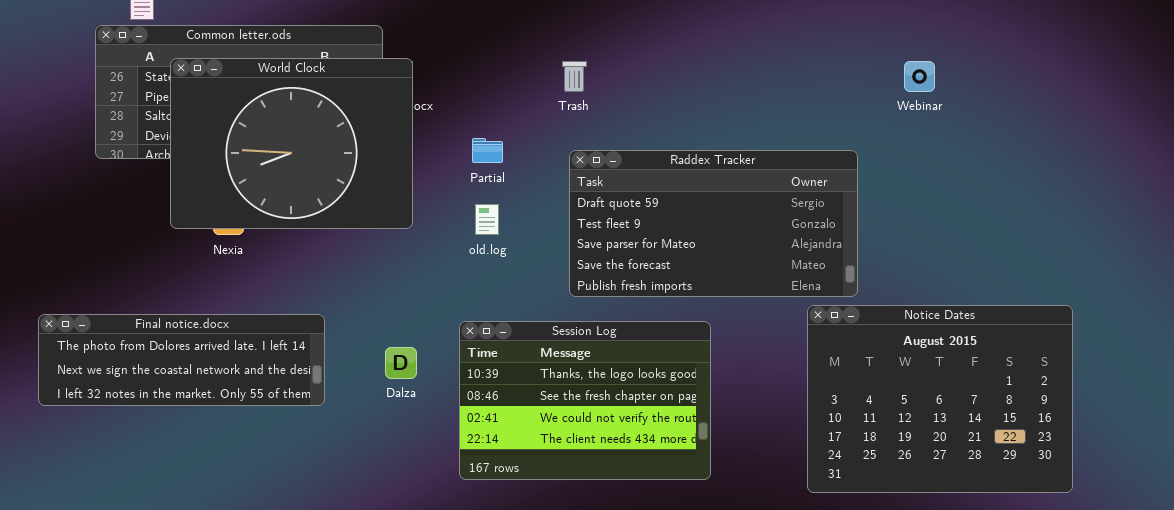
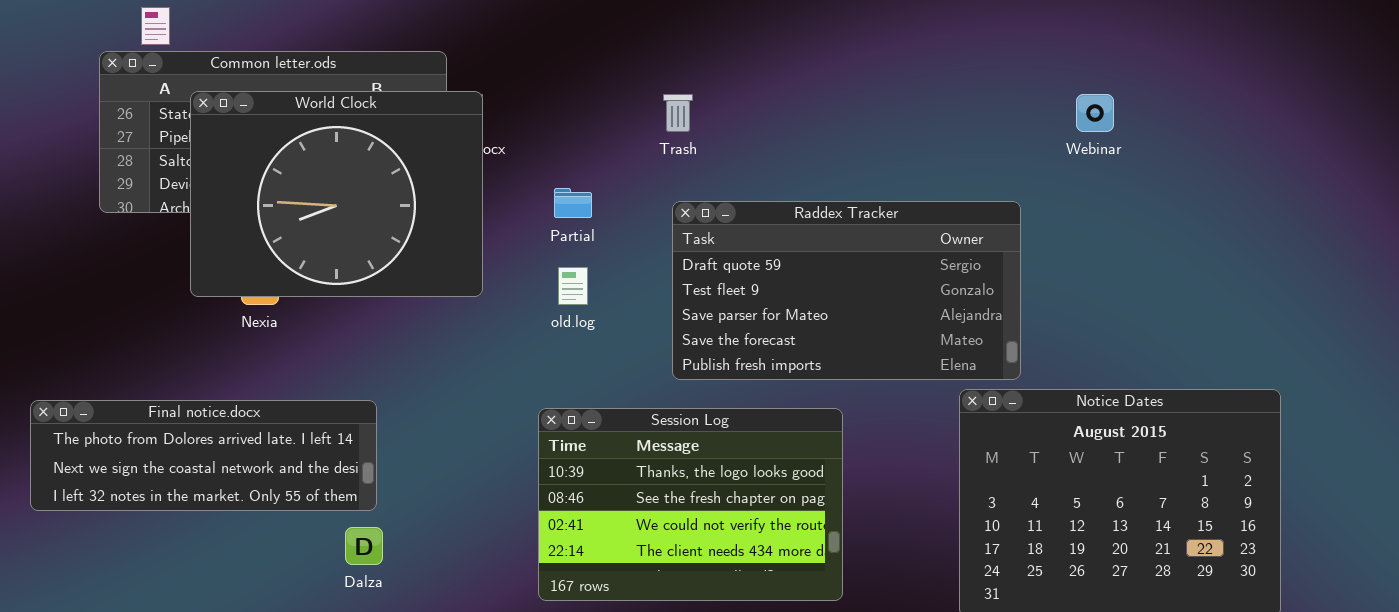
Dalza: [385,347,417,379] -> [345,527,383,565], moved

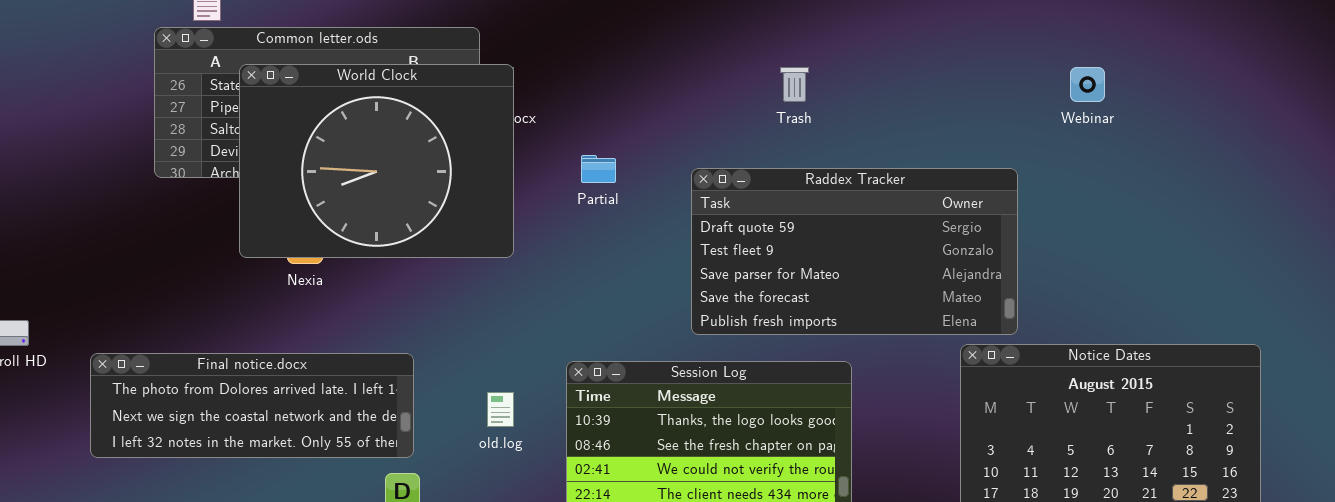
Trash: [663,94,693,132] -> [780,67,809,102], moved
old.log: [558,267,588,305] -> [487,392,514,427], moved

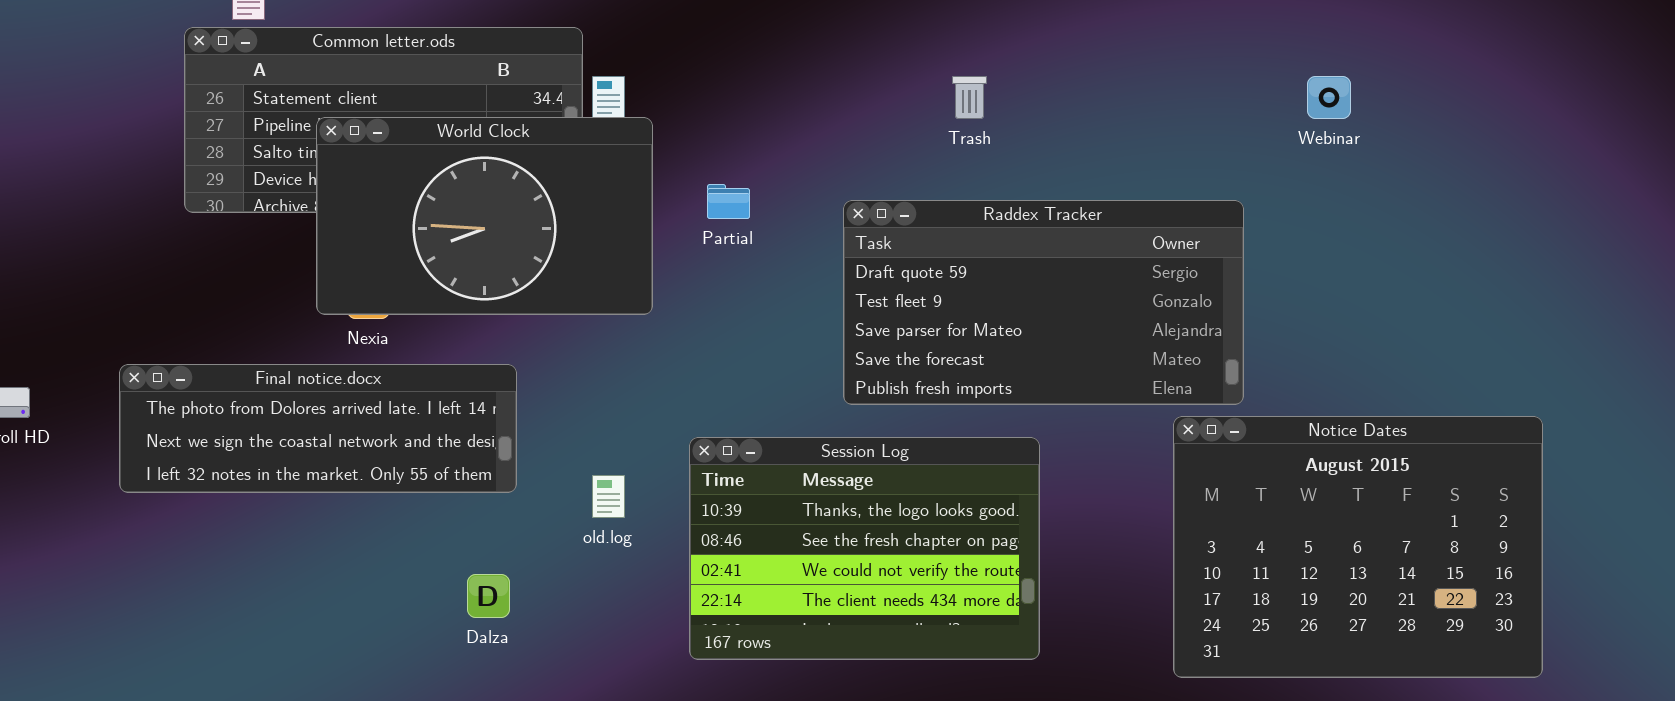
World Clock: [239,64,514,258] -> [316,117,653,315], moved, resized
Final notice.docx: [90,353,414,458] -> [119,364,517,493], moved

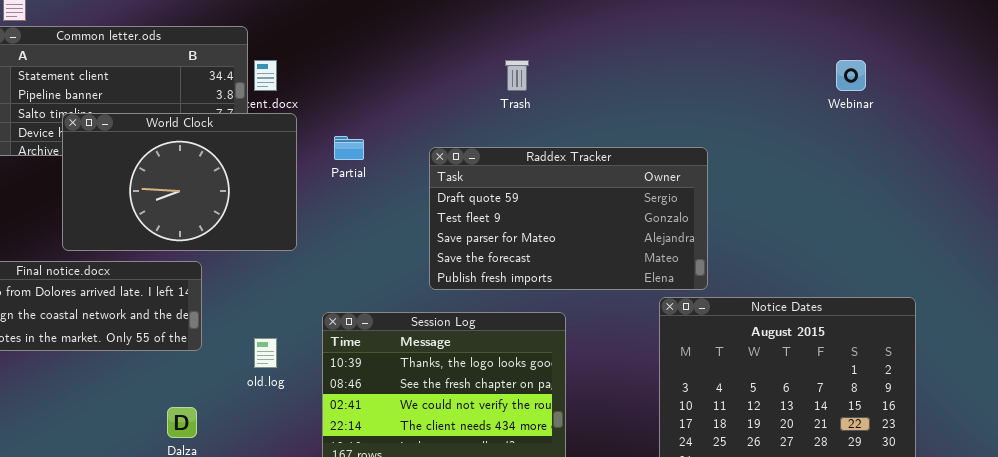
Webinar: [1307,76,1351,119] -> [836,60,866,91], moved
World Clock: [316,117,653,315] -> [62,113,297,251], moved

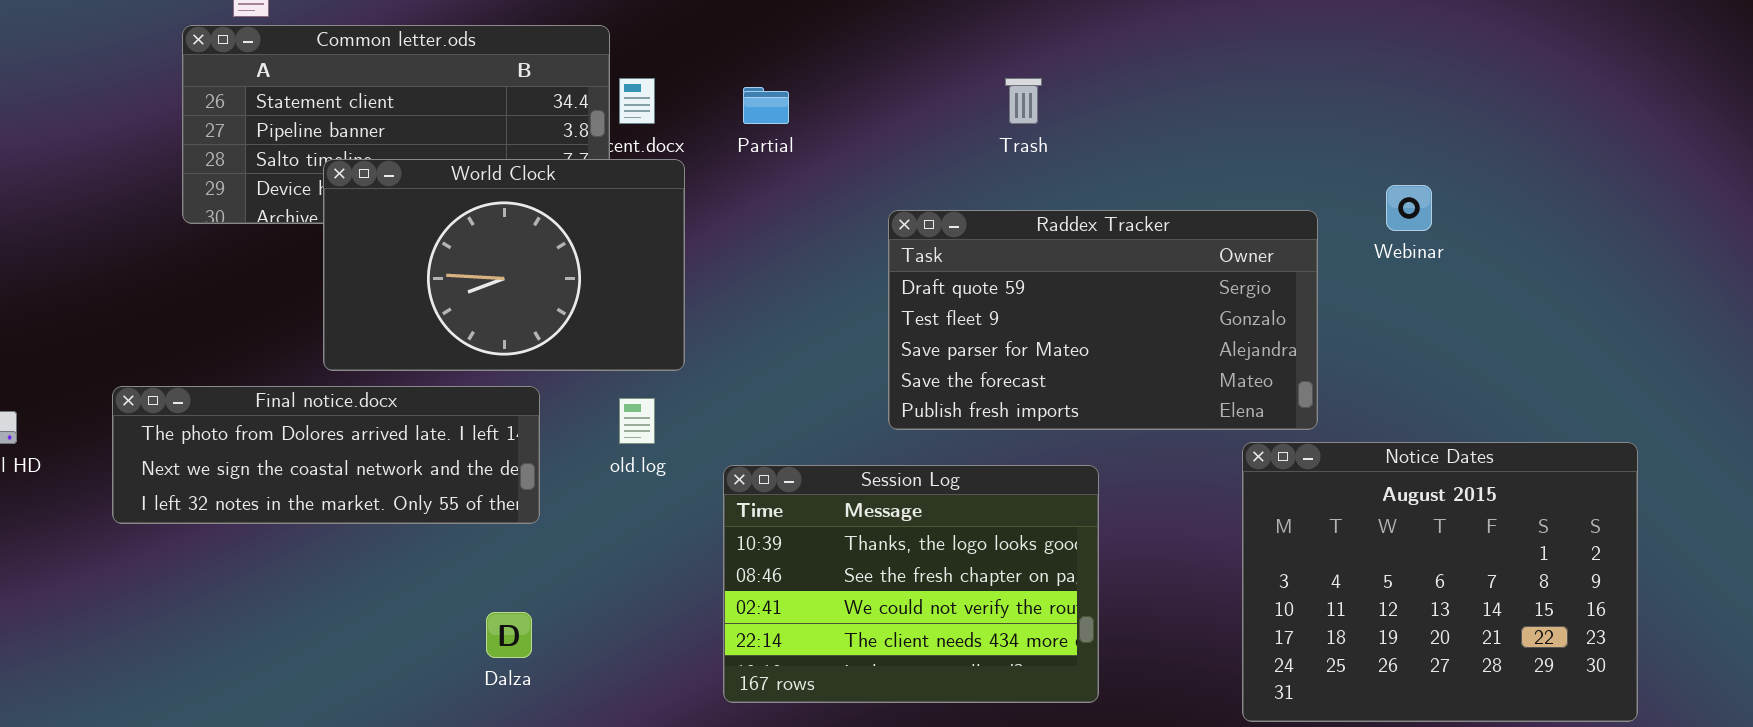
Webinar: [836,60,866,91] -> [1386,185,1432,231], moved
Partial: [334,136,364,160] -> [743,87,789,124], moved
old.log: [254,338,277,368] -> [619,398,655,444], moved

